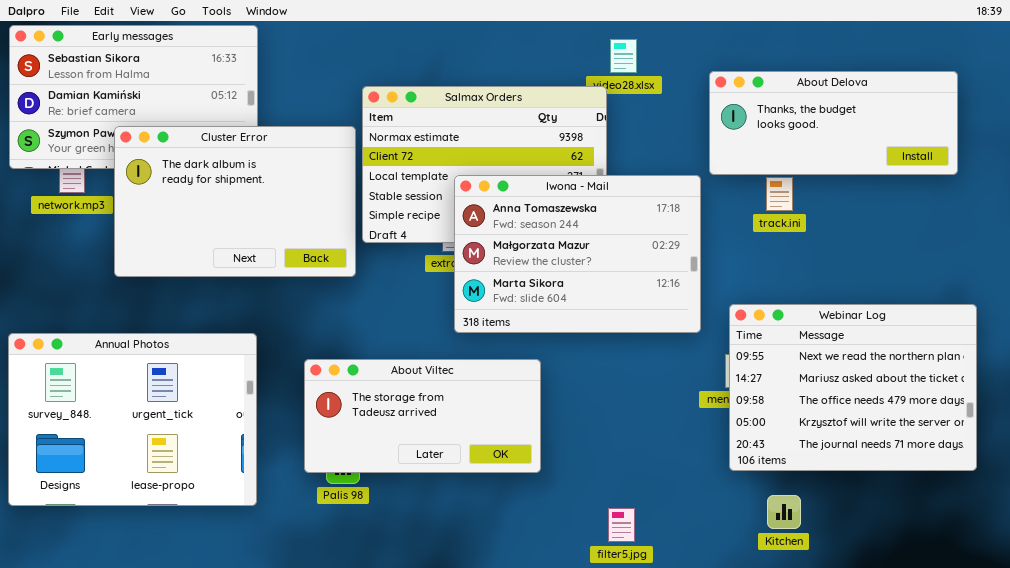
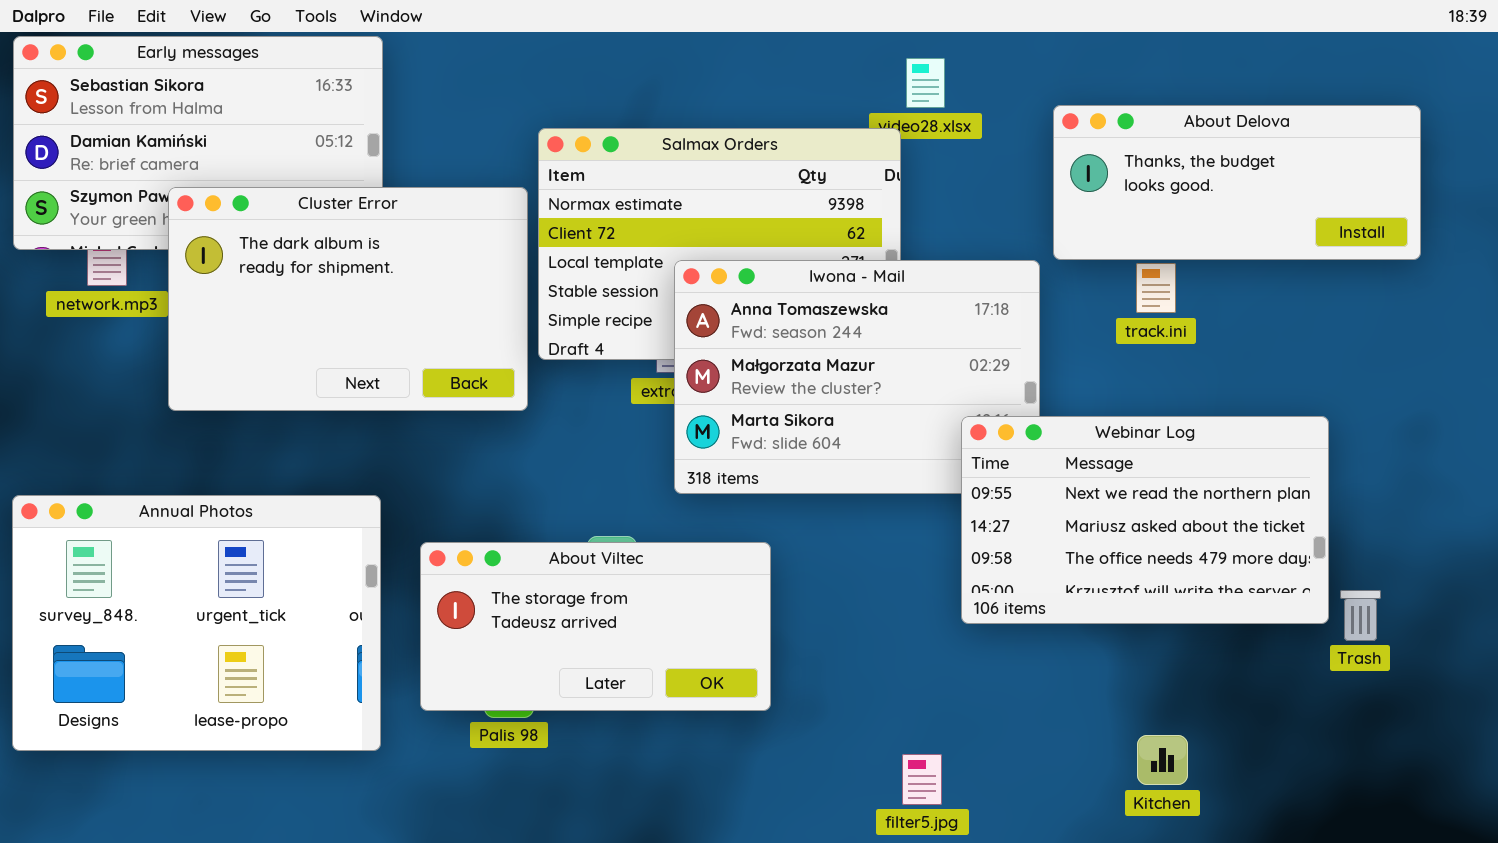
Webinar Log: [729,304,977,471] -> [961,416,1329,624], moved, resized
About Viltec: [304,359,541,473] -> [420,542,771,711], moved

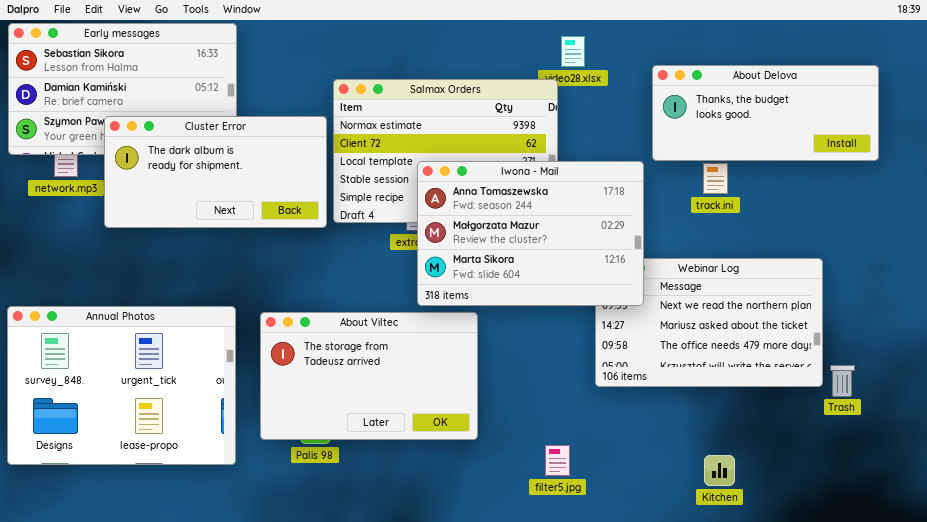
Cluster Error: [168,187,528,411] -> [104,116,327,228], resized
Iwona - Mail: [674,260,1040,494] -> [417,161,644,306], raised
About Viltec: [420,542,771,711] -> [260,312,478,440], resized
filter5.jpg: [902,754,942,805] -> [545,445,570,476], moved

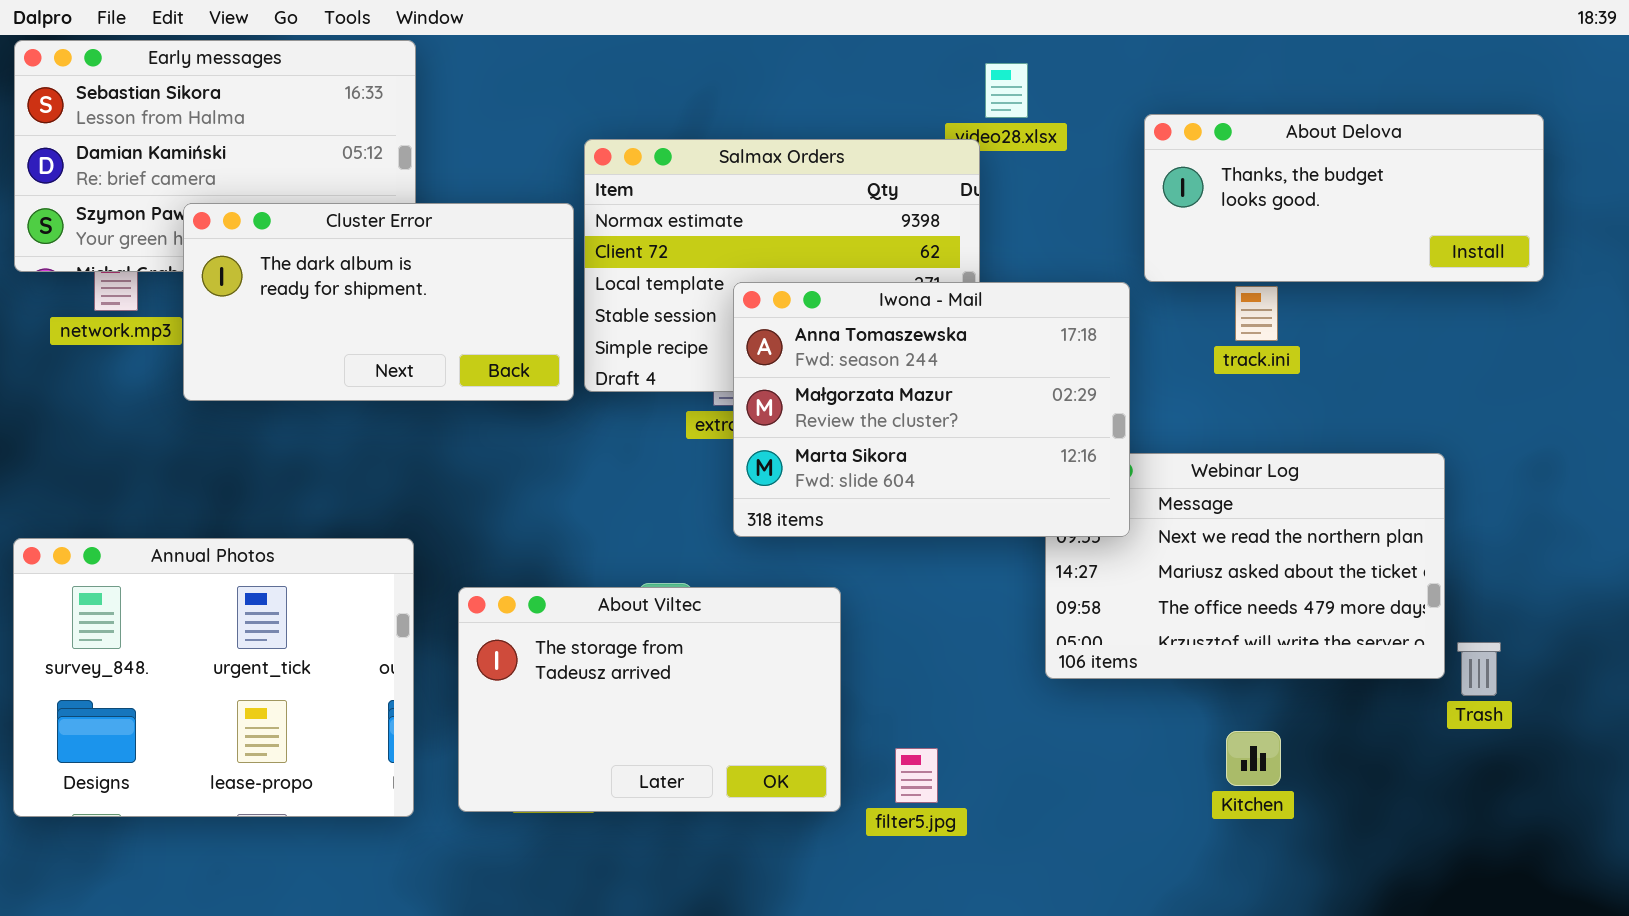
About Viltec: [260,312,478,440] -> [458,587,841,812], moved
filter5.jpg: [545,445,570,476] -> [895,748,938,803], moved
Kitchen: [704,455,735,486] -> [1226,731,1281,786], moved

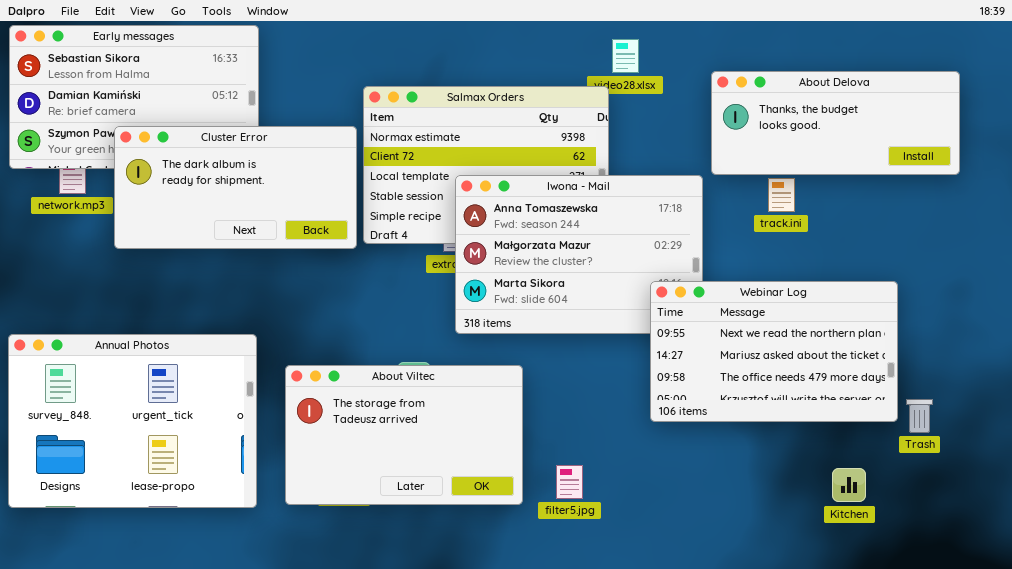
Webinar Log: [1045,453,1445,679] -> [650,281,898,422], raised
Kitchen: [1226,731,1281,786] -> [832,468,866,502], moved

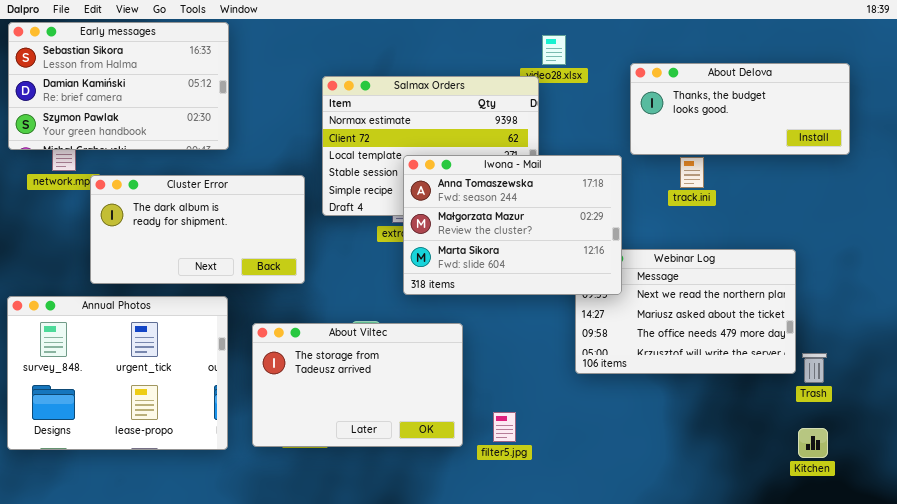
Cluster Error: [114,126,357,249] -> [90,175,305,284], moved
Iwona - Mail: [455,175,703,334] -> [403,155,622,295], raised
Kitchen: [832,468,866,502] -> [798,428,828,458], moved

